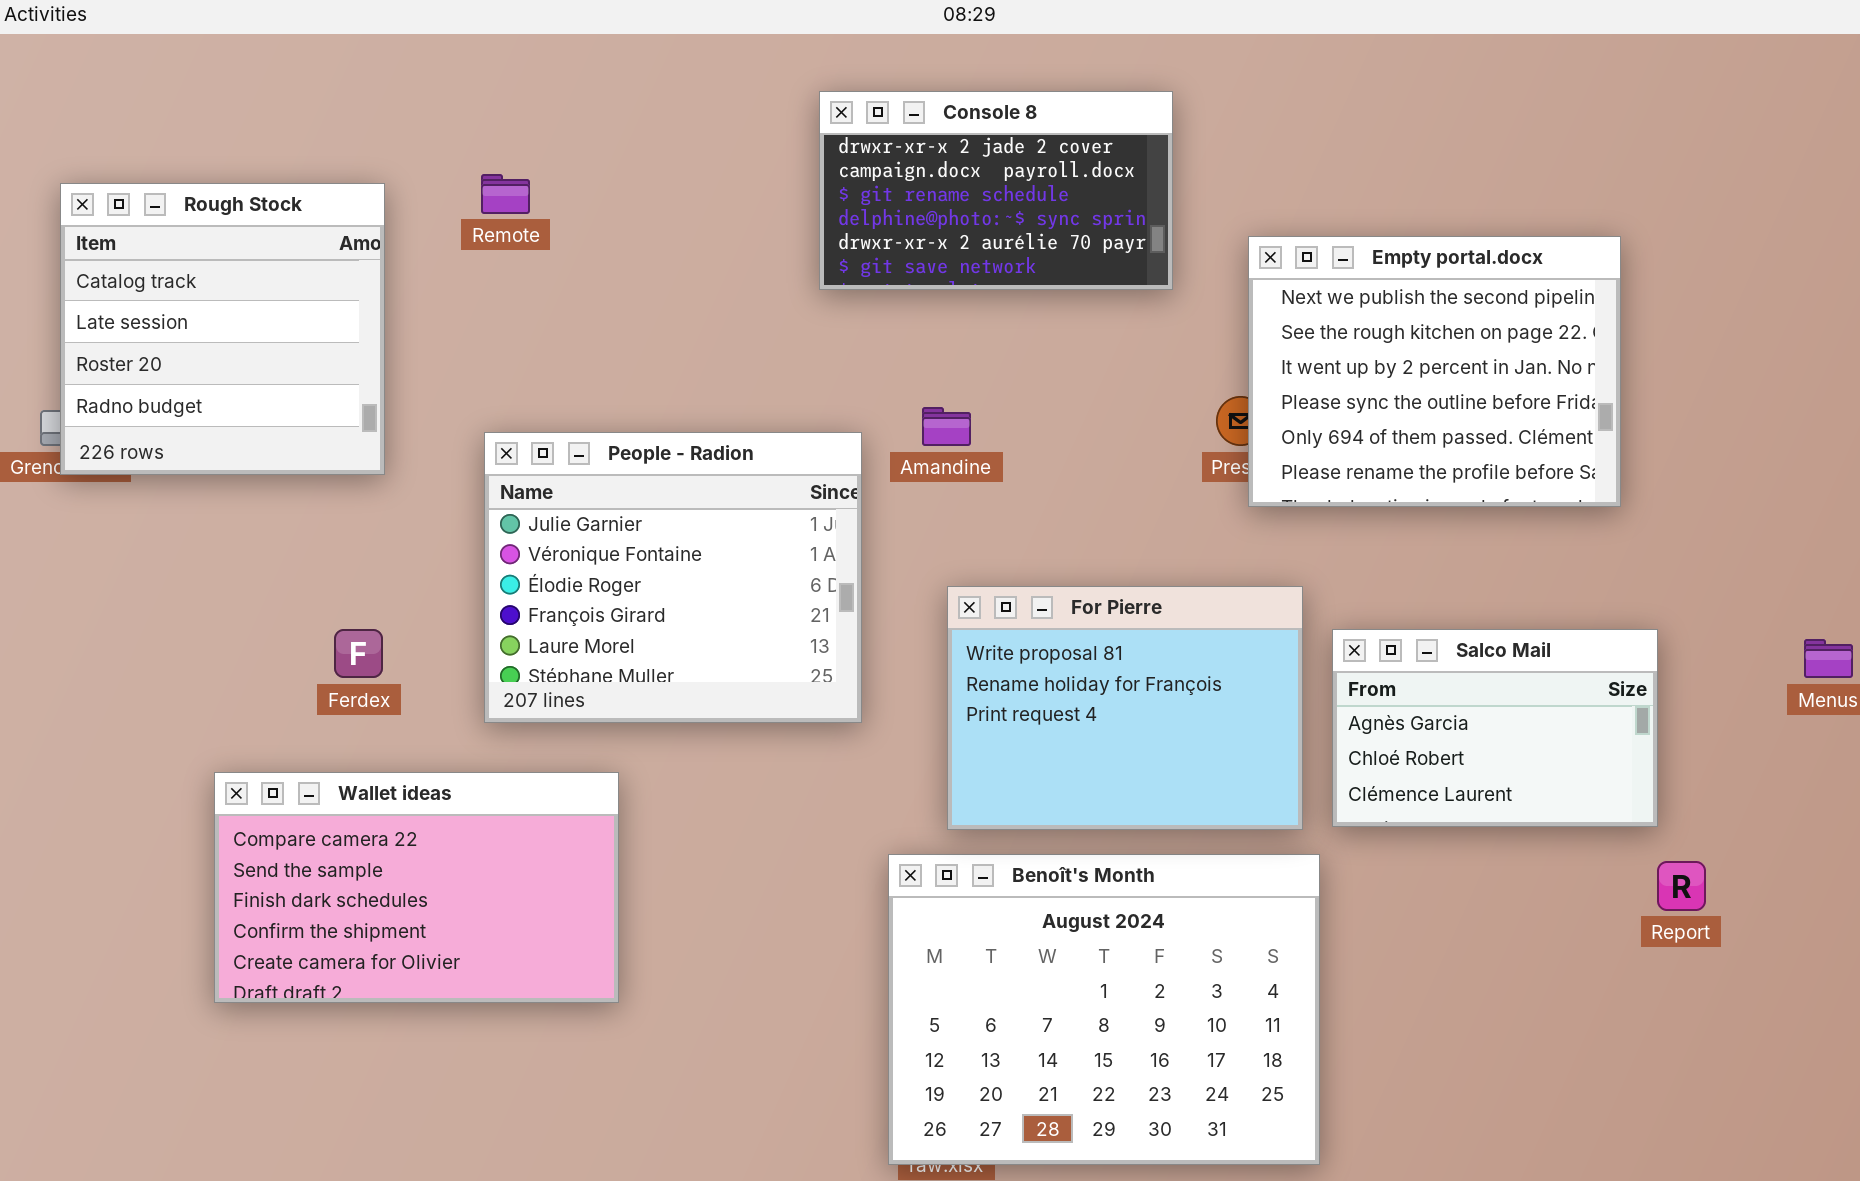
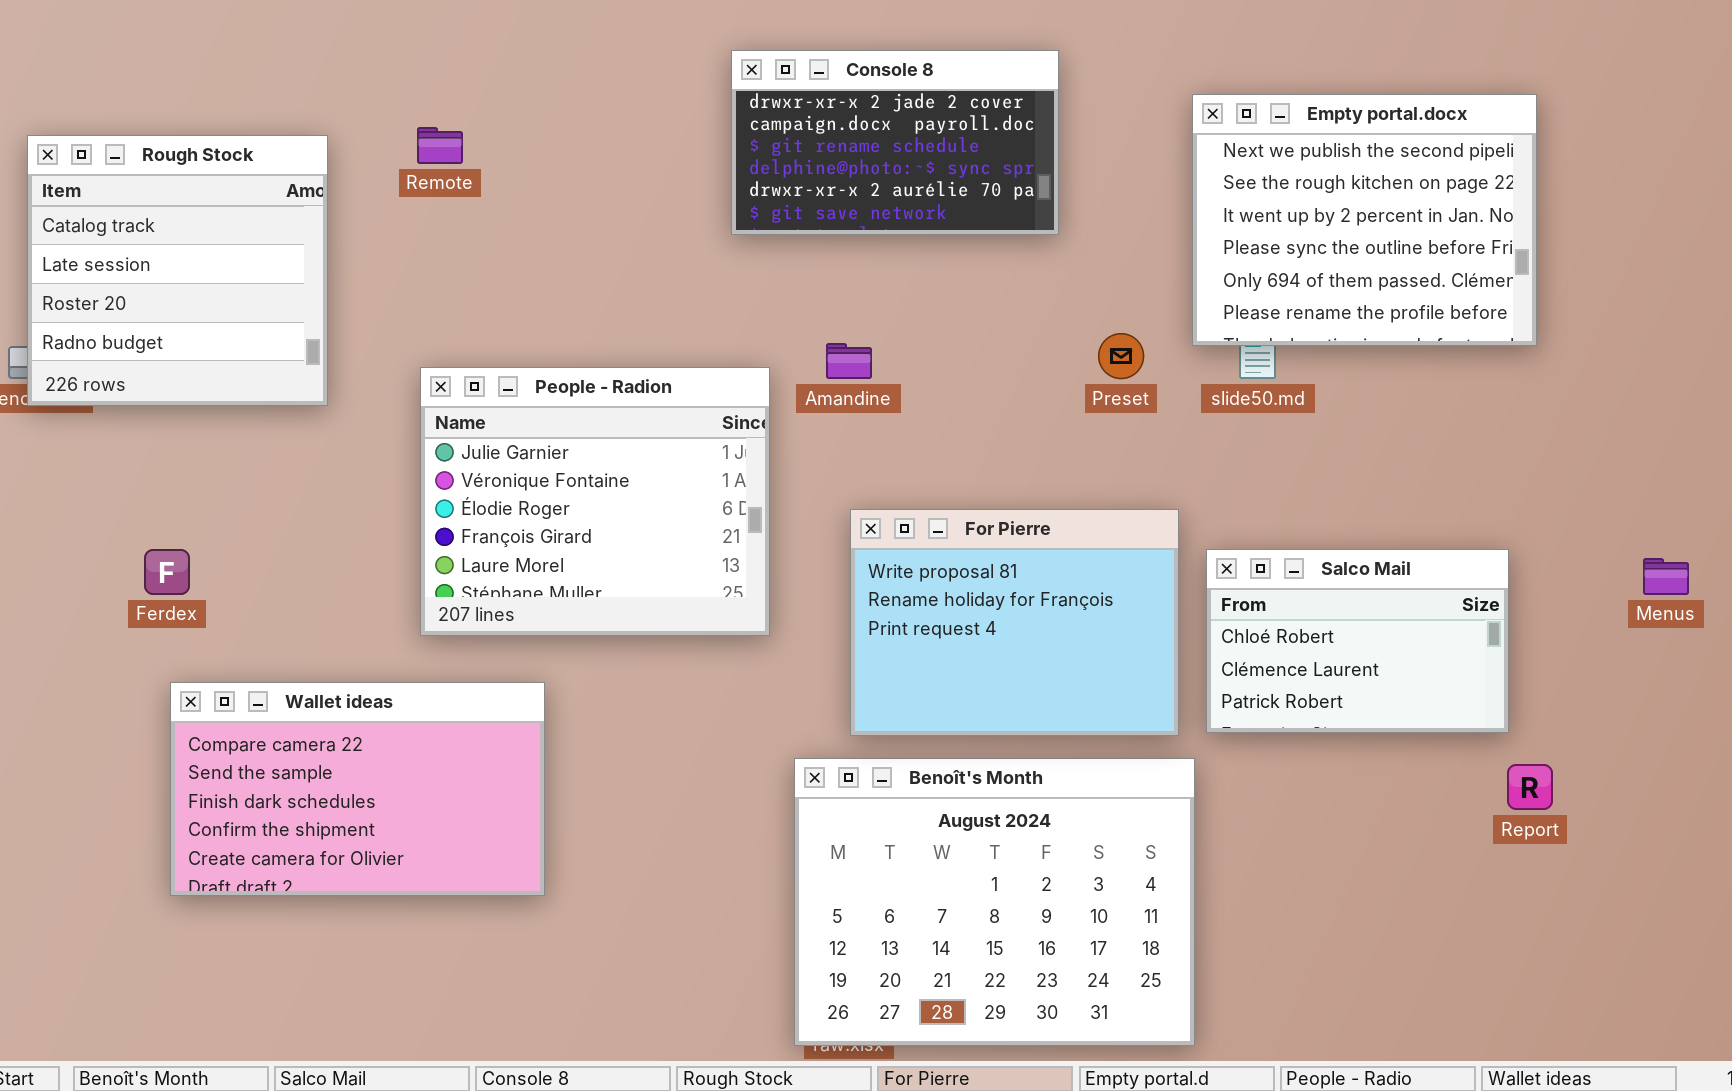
Empty portal.docx: [1248,236,1621,507] -> [1192,94,1537,346], moved
Ferdex: [334,629,383,678] -> [144,549,190,595], moved
Salco Mail: [1332,629,1658,827] -> [1206,549,1509,733], scrolled down 1 row

